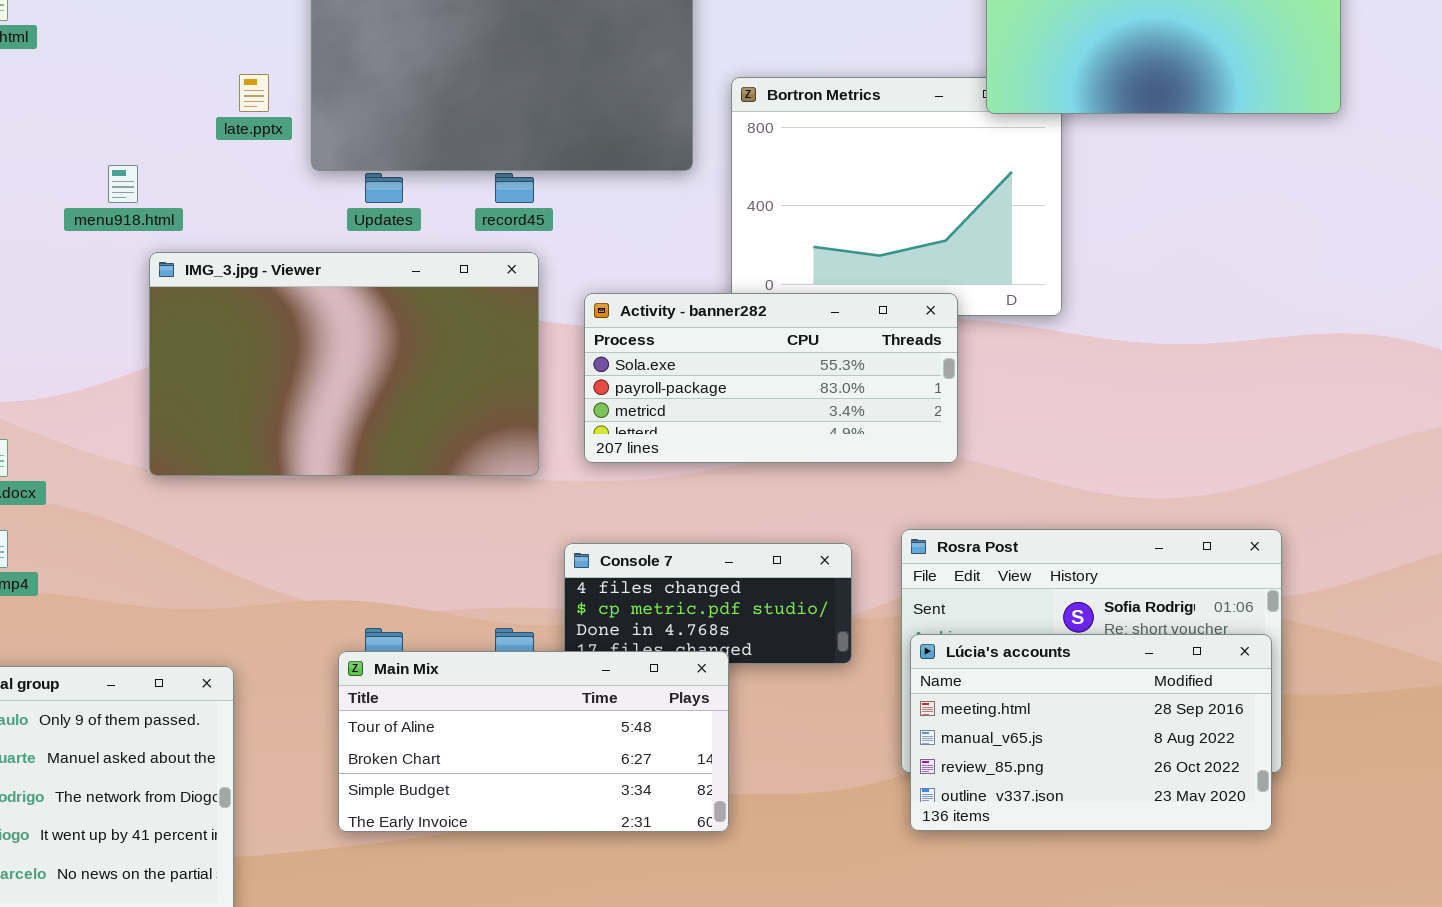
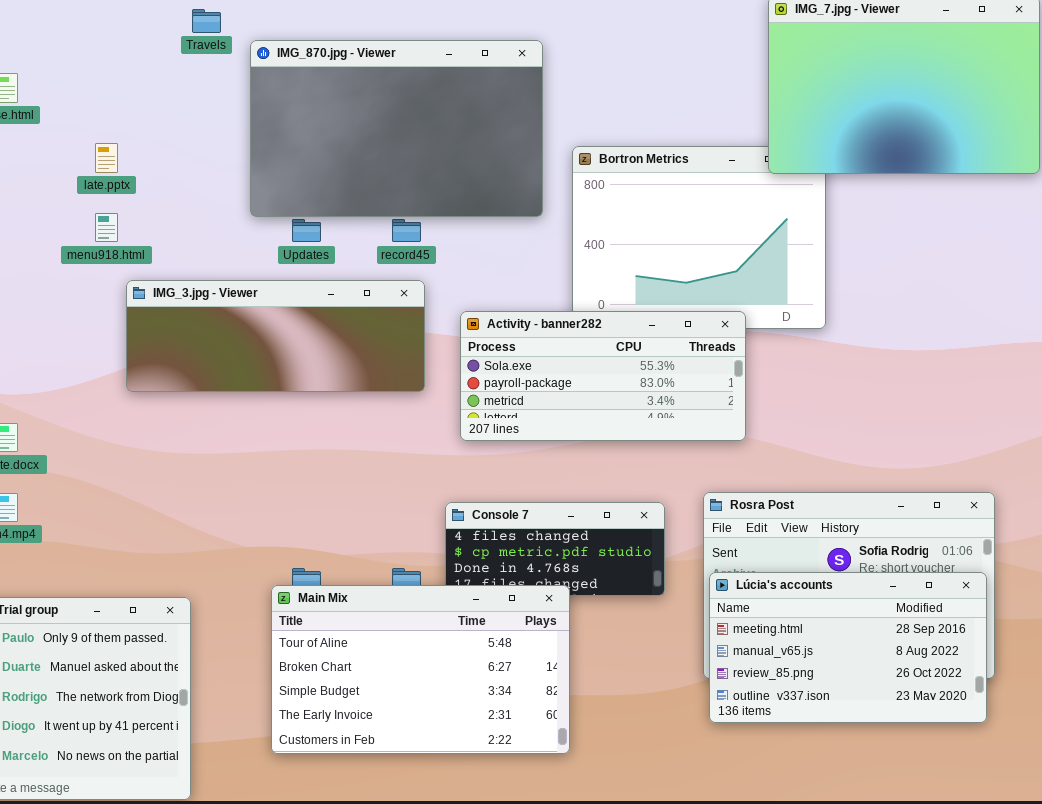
late.pptx: [239,74,269,112] -> [95,143,118,173], moved
IMG_3.jpg - Viewer: [149,252,539,476] -> [126,280,425,392], resized
Main Mix: [338,651,729,832] -> [271,585,570,754], resized

